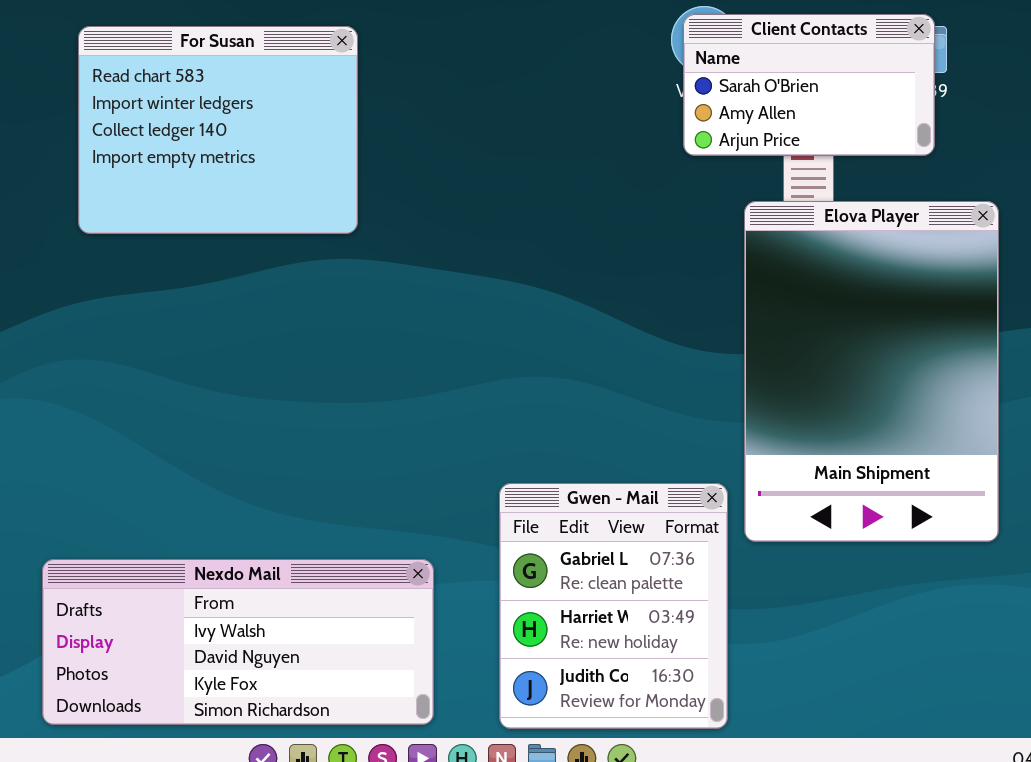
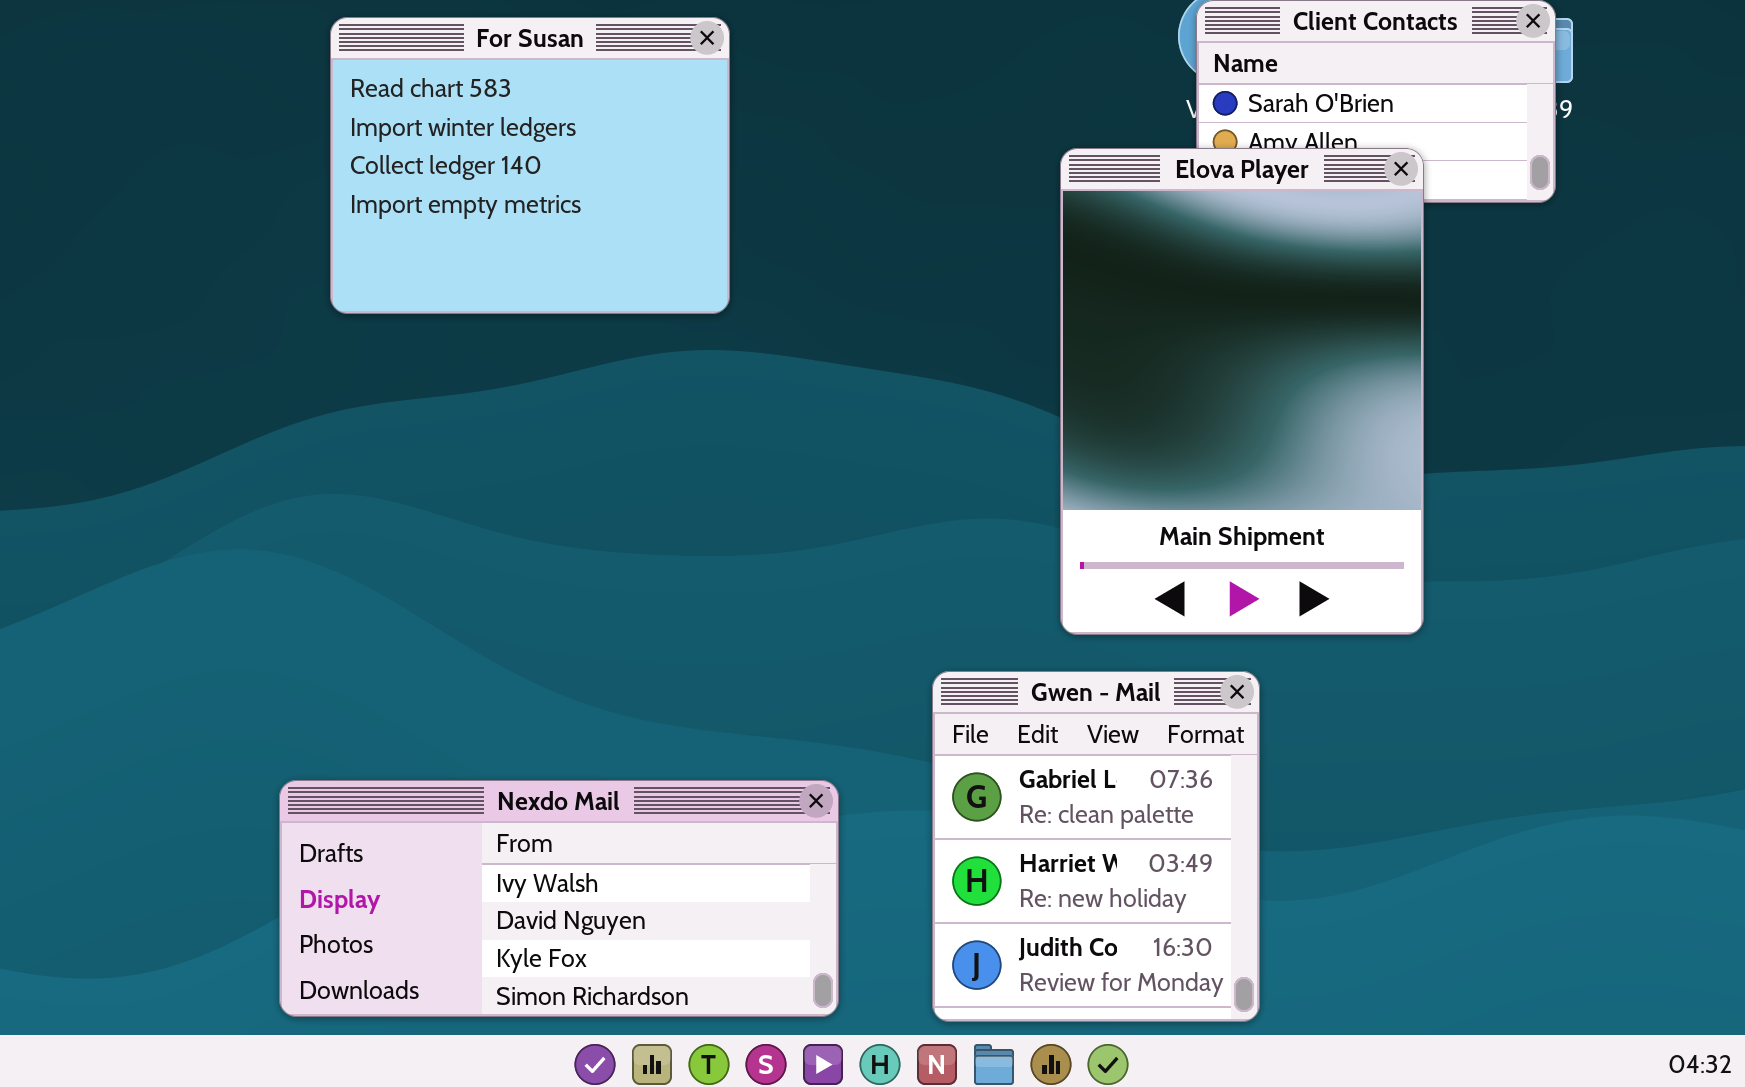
Elova Player: [744,201,999,542] -> [1060,148,1424,635], moved

